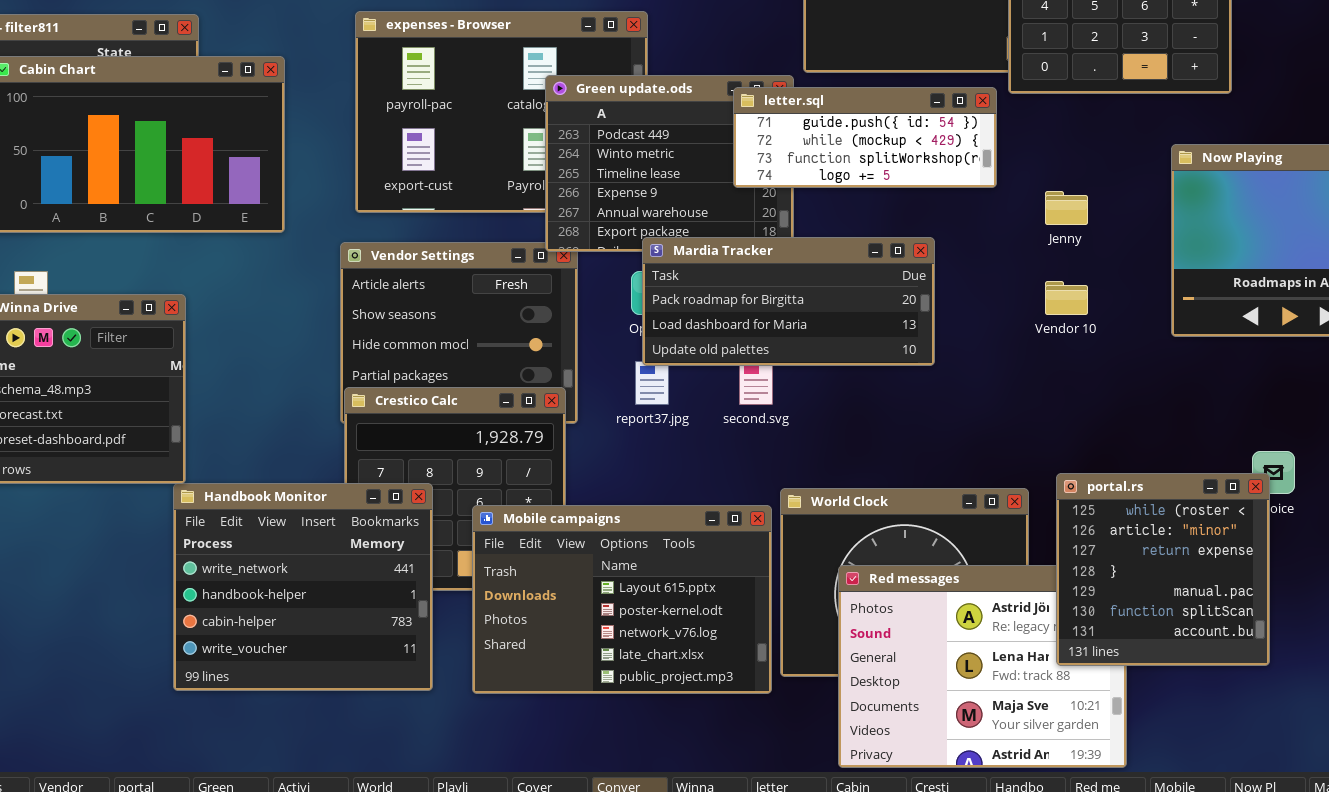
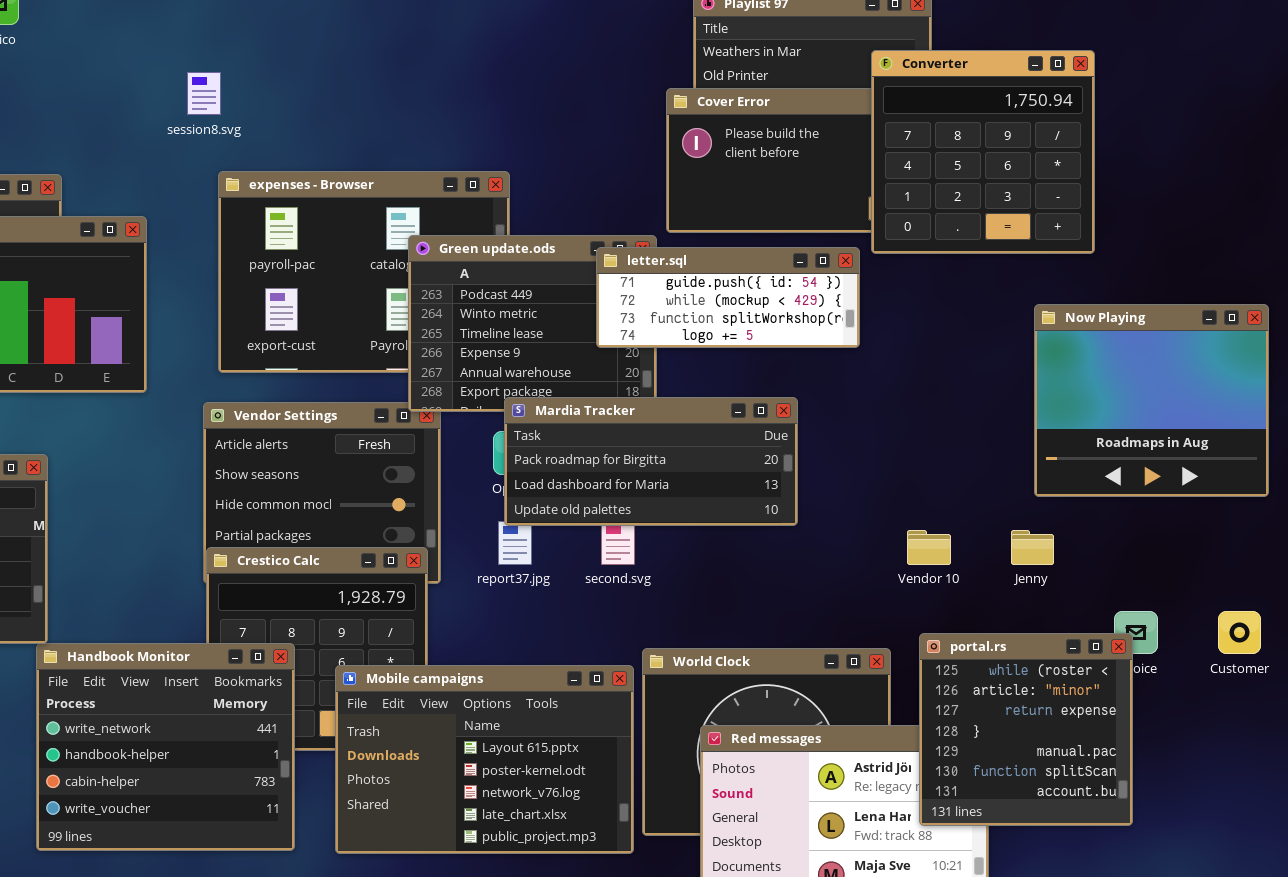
Jenny: [1045,191,1088,225] -> [1011,530,1054,565], moved
Vendor 10: [1045,281,1088,315] -> [907,530,951,565], moved

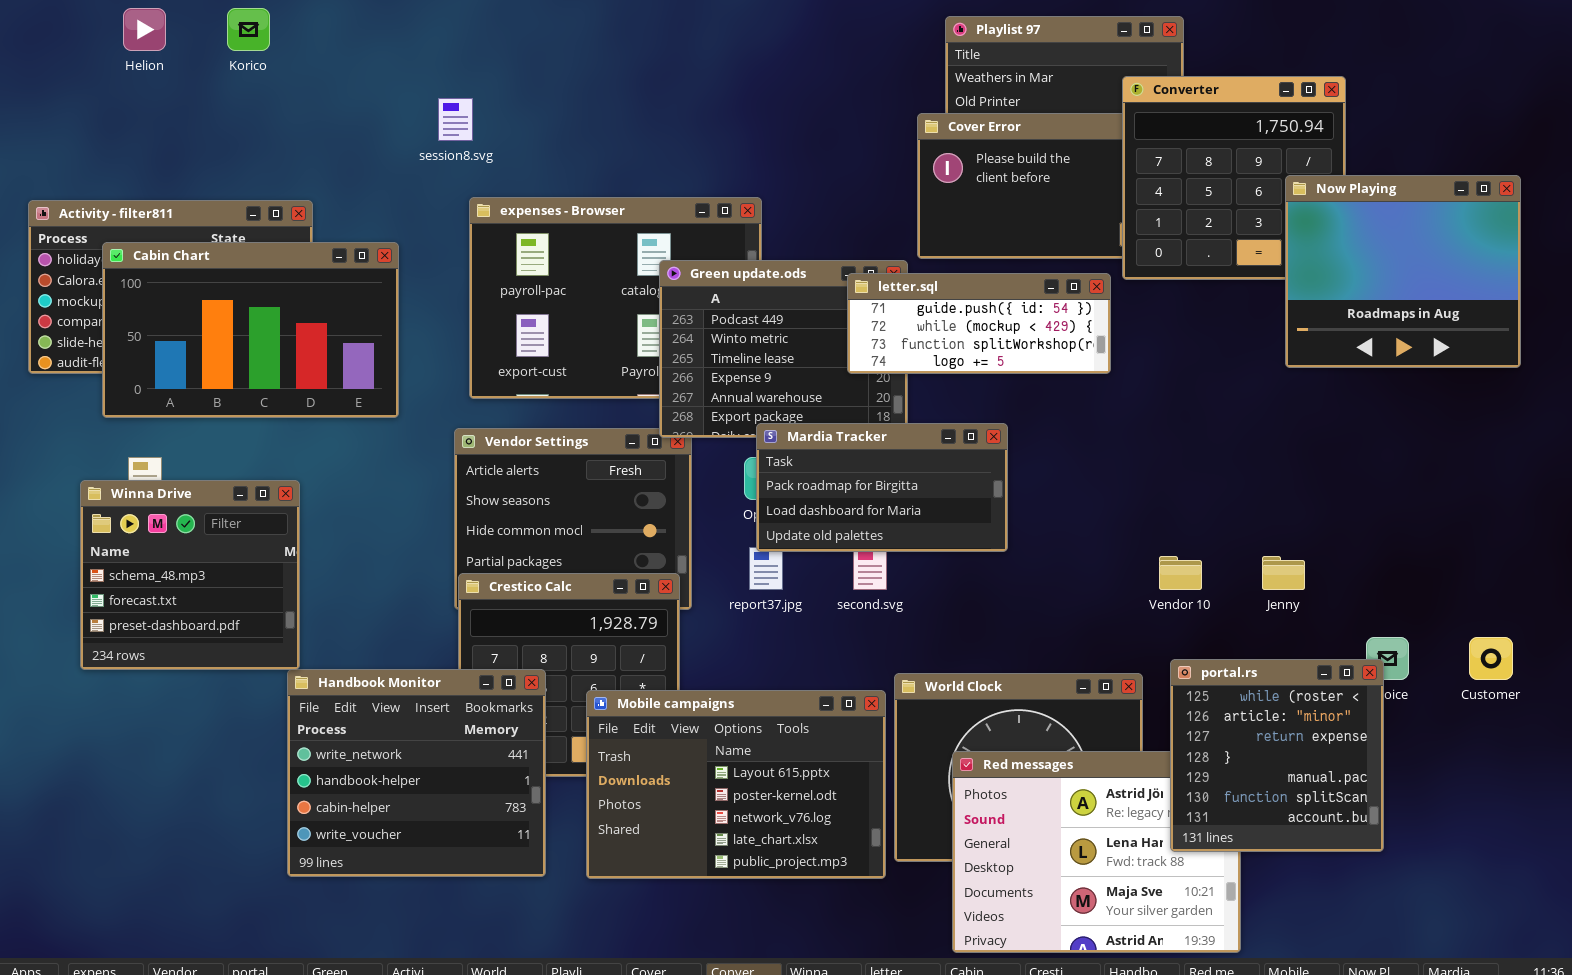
Now Playing: [1034,304,1269,497] -> [1285,175,1521,368], moved
Mardia Tracker: [504,397,798,526] -> [756,423,1008,552], resized

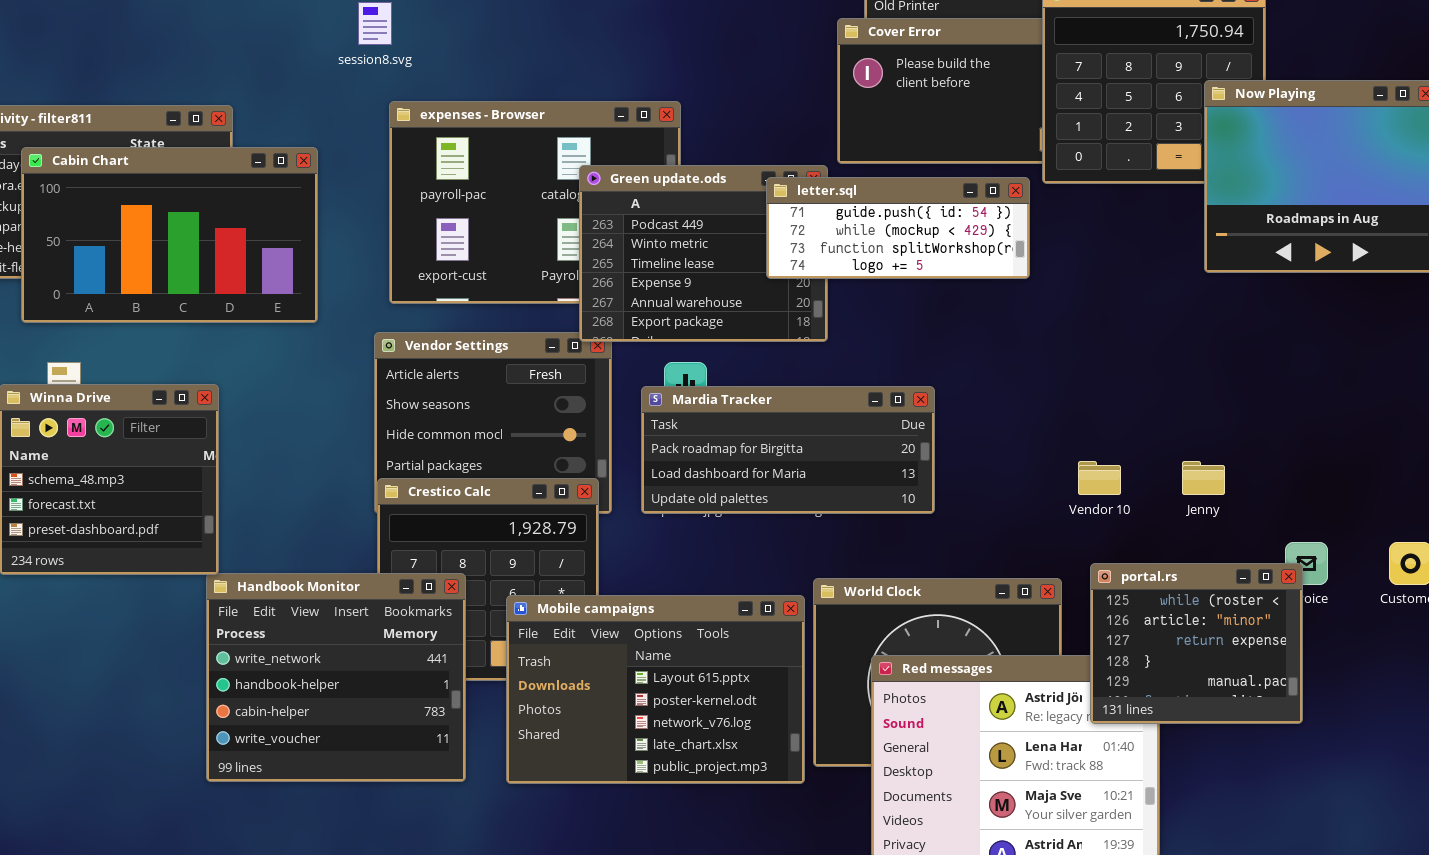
Mardia Tracker: [756,423,1008,552] -> [641,386,935,514], moved, resized
portal.rs: [1170,659,1384,852] -> [1090,563,1303,724], resized

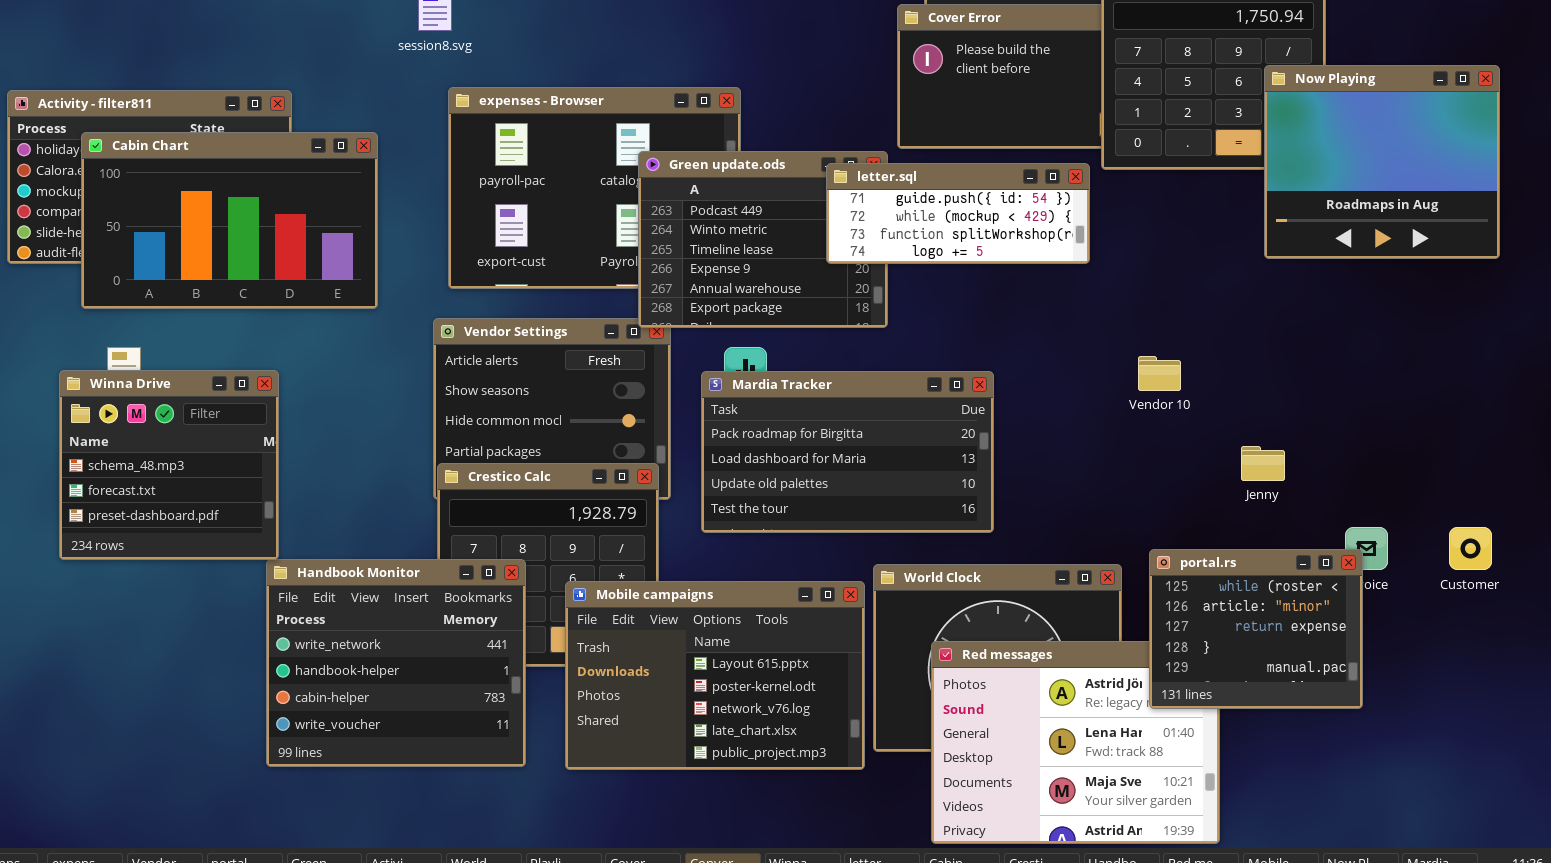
Mardia Tracker: [641,386,935,514] -> [701,371,994,533], resized
Vendor 10: [1078,461,1121,495] -> [1138,356,1181,391], moved

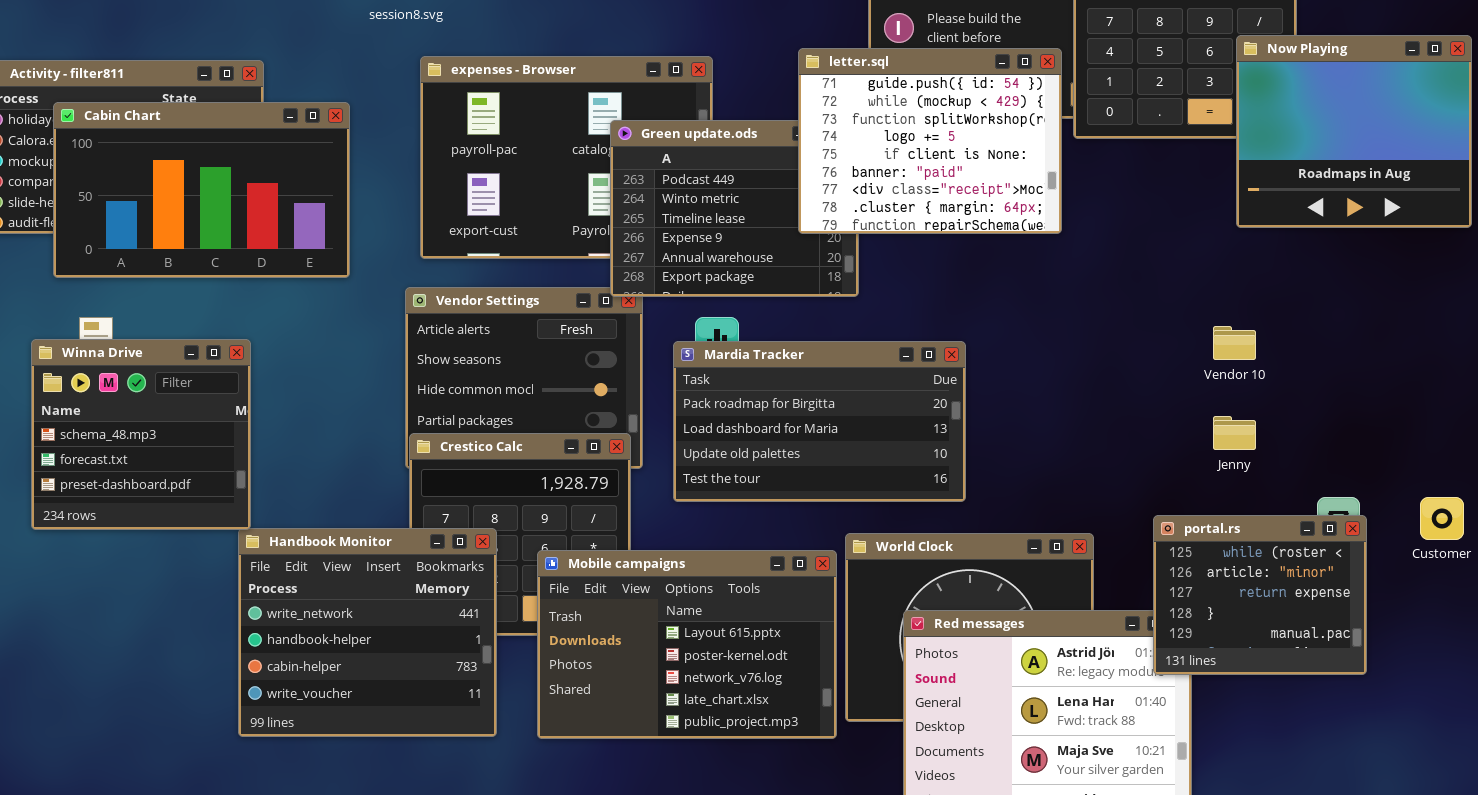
letter.sql: [826,163,1090,264] -> [798,48,1062,234], resized
Vendor 10: [1138,356,1181,391] -> [1213,326,1256,360], moved
portal.rs: [1149,549,1363,709] -> [1153,515,1367,675], moved

